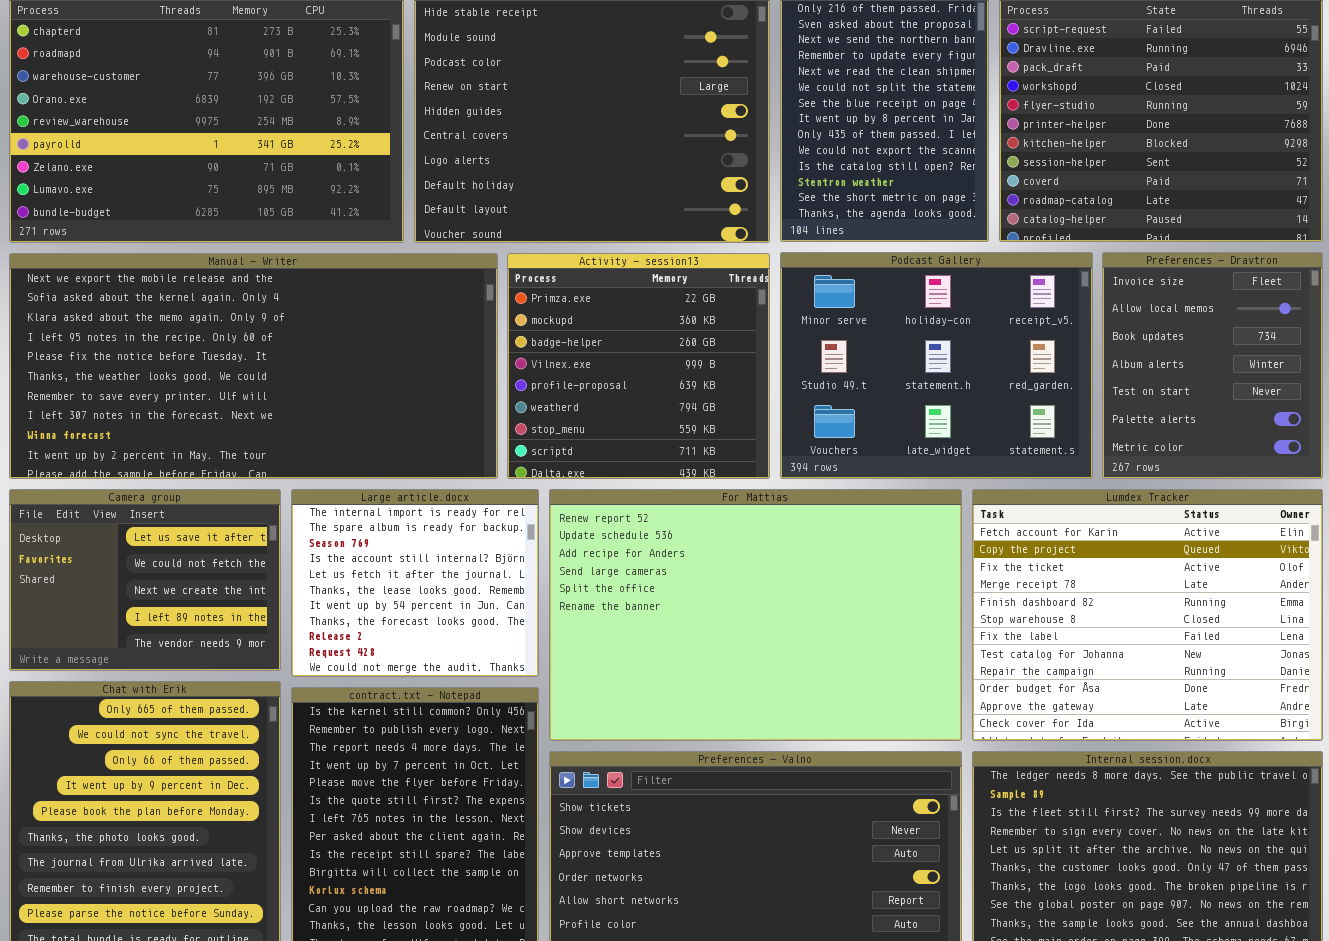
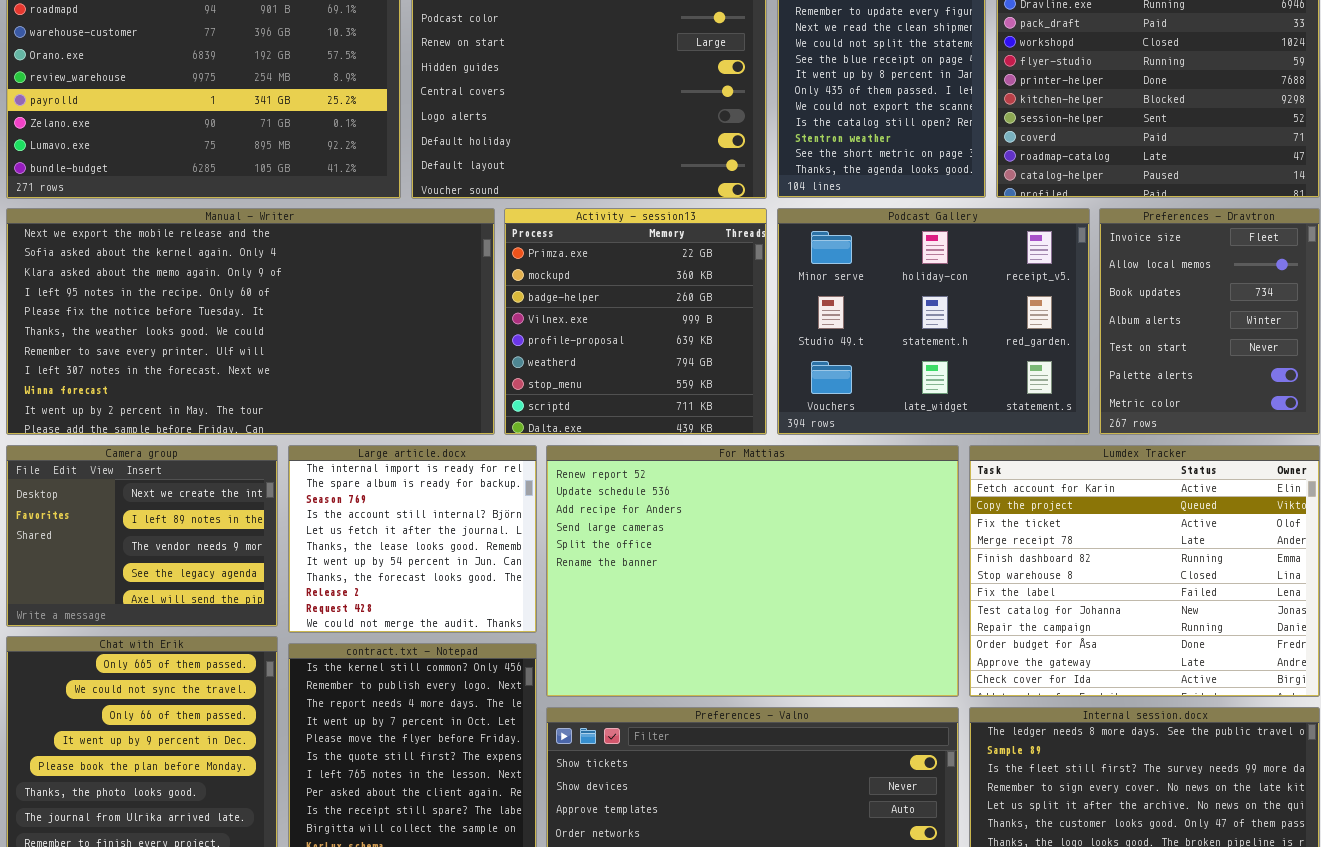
Camera group: [9,489,281,671] -> [6,445,278,627], scrolled down 2 rows

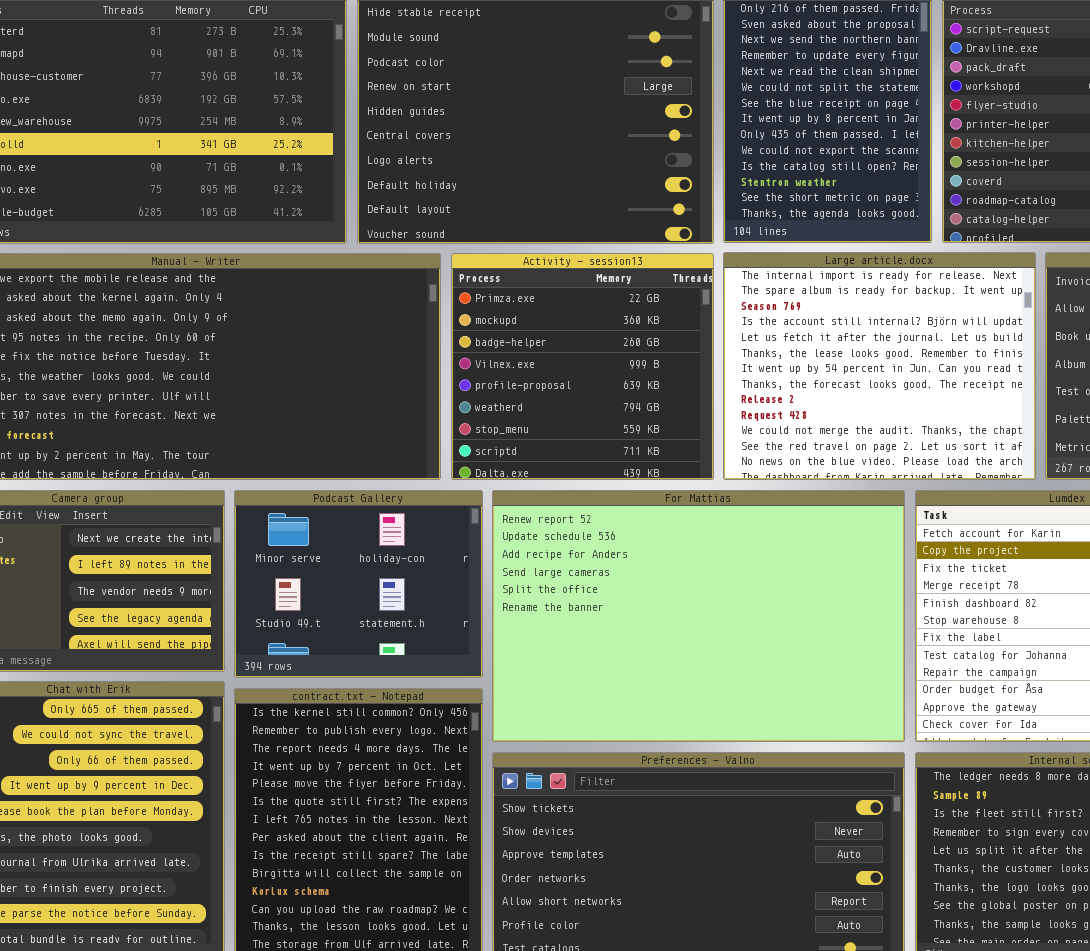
Podcast Gallery: [777,208,1090,435] -> [234,490,483,678], moved, resized
Large article.docx: [288,445,537,633] -> [723,252,1036,480], moved, resized

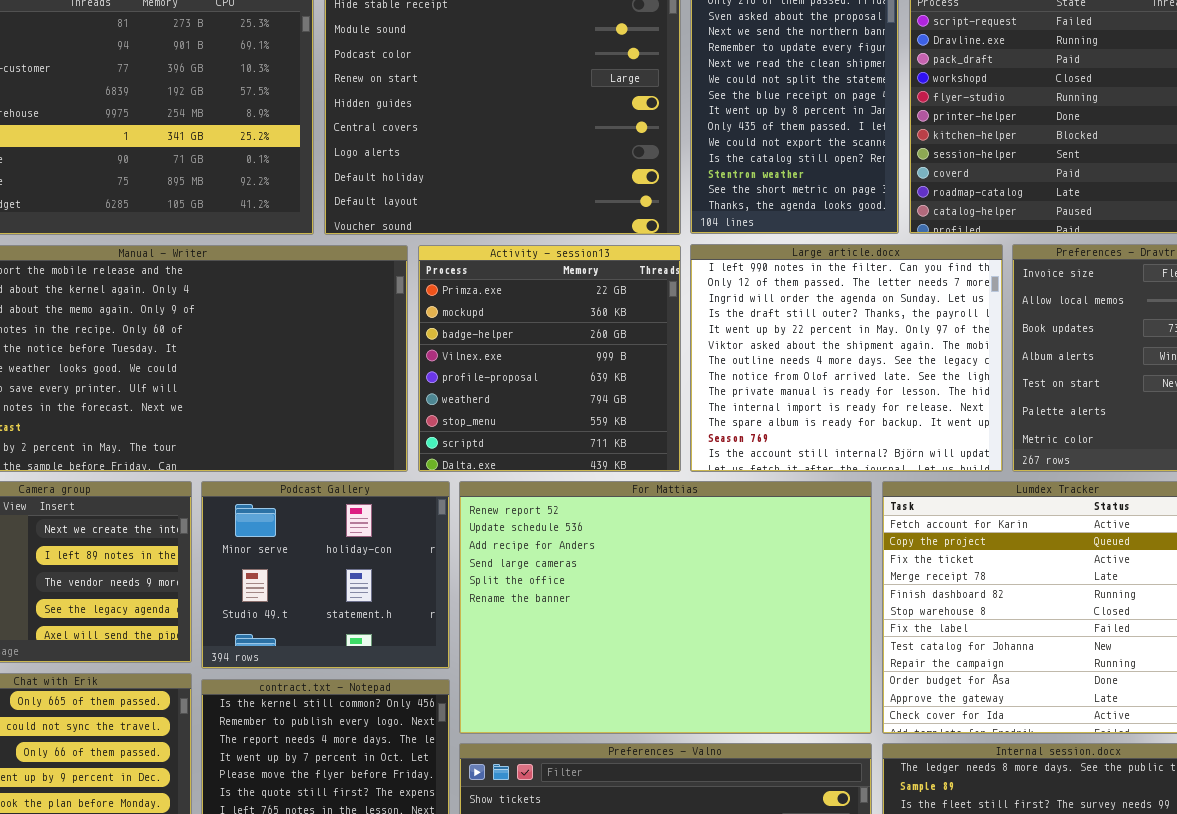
Large article.docx: [723,252,1036,480] -> [690,244,1003,472], scrolled up 9 rows

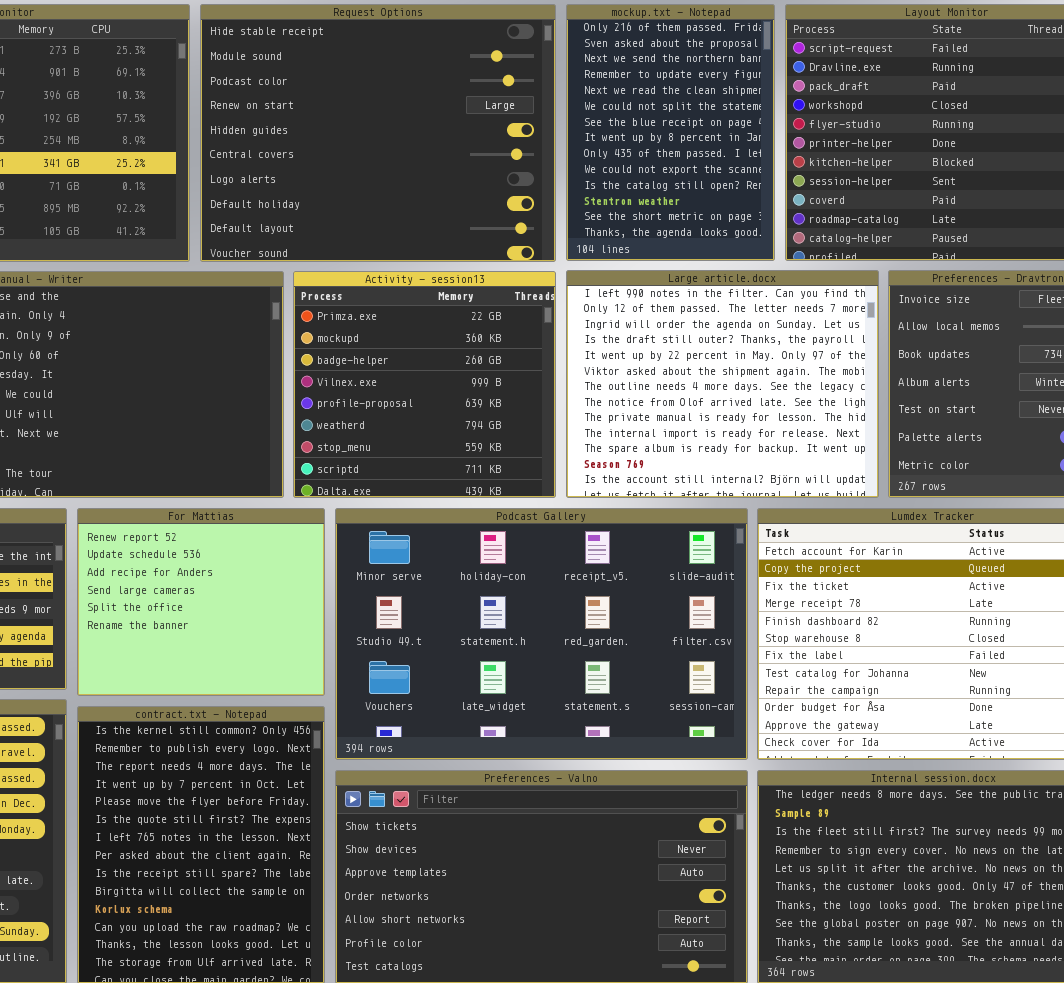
Podcast Gallery: [201,481,450,669] -> [335,508,748,760], moved, resized
For Mattias: [459,481,872,734] -> [77,508,325,696], moved, resized

